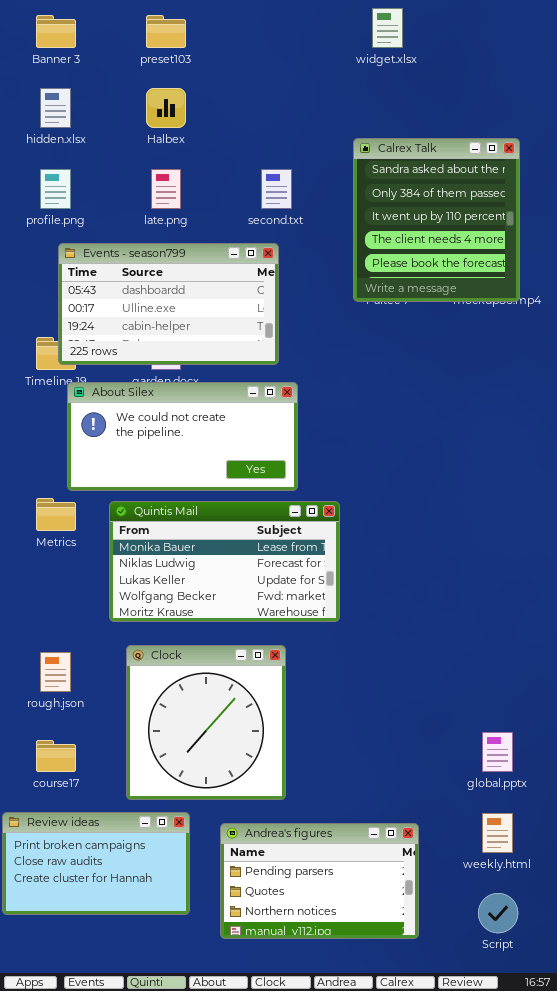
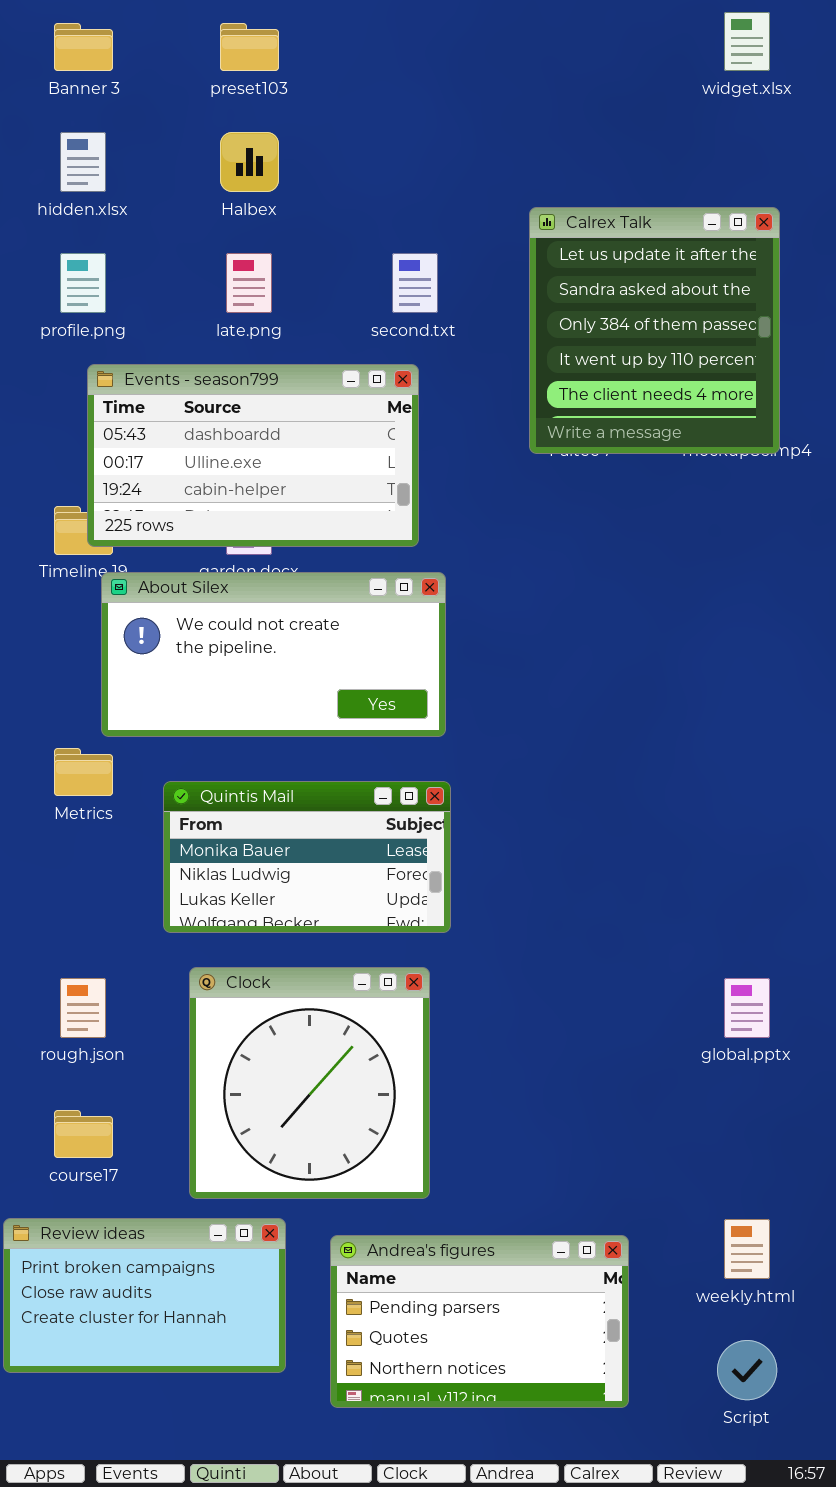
widget.xlsx: [372,8,403,48] -> [724,12,770,71], moved
Calrex Talk: [353,138,520,302] -> [529,207,780,454], scrolled up 1 row
Quintis Mail: [109,501,340,622] -> [163,781,451,933], resized
global.pptx: [482,732,513,772] -> [724,978,770,1038], moved

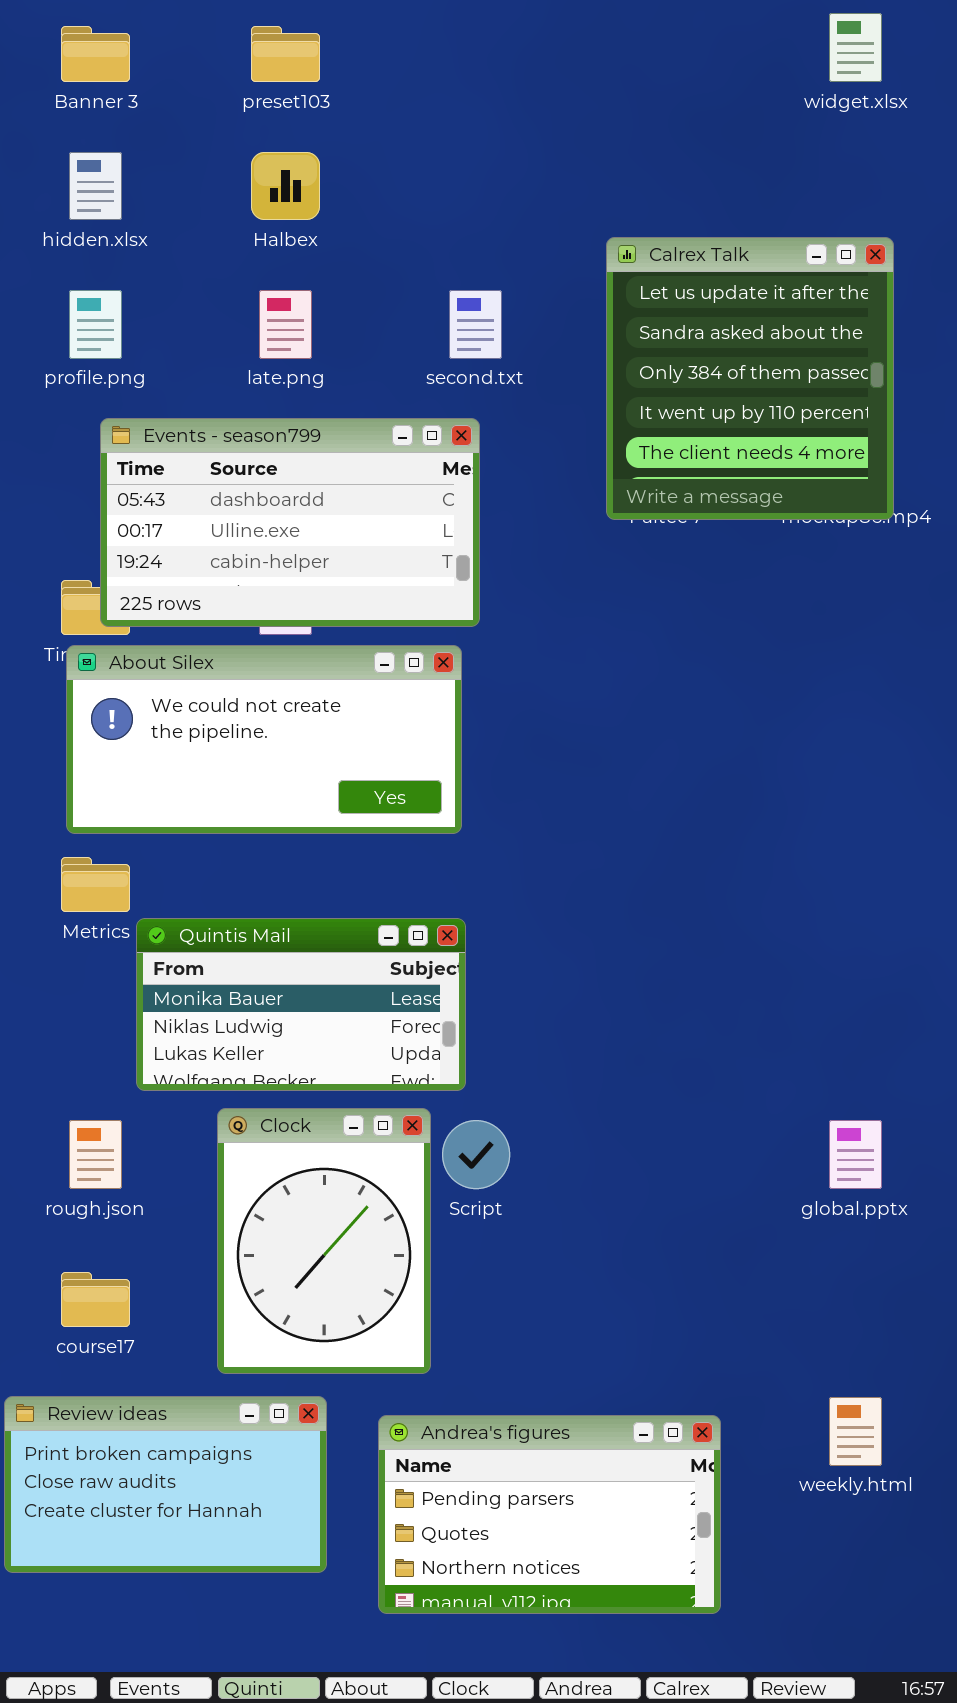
About Silex: [101,572,446,737] -> [66,645,462,834], moved
Quintis Mail: [163,781,451,933] -> [136,918,466,1091], moved
Clock: [189,967,430,1199] -> [217,1108,431,1374], resized
Script: [717,1340,777,1400] -> [442,1120,510,1189], moved

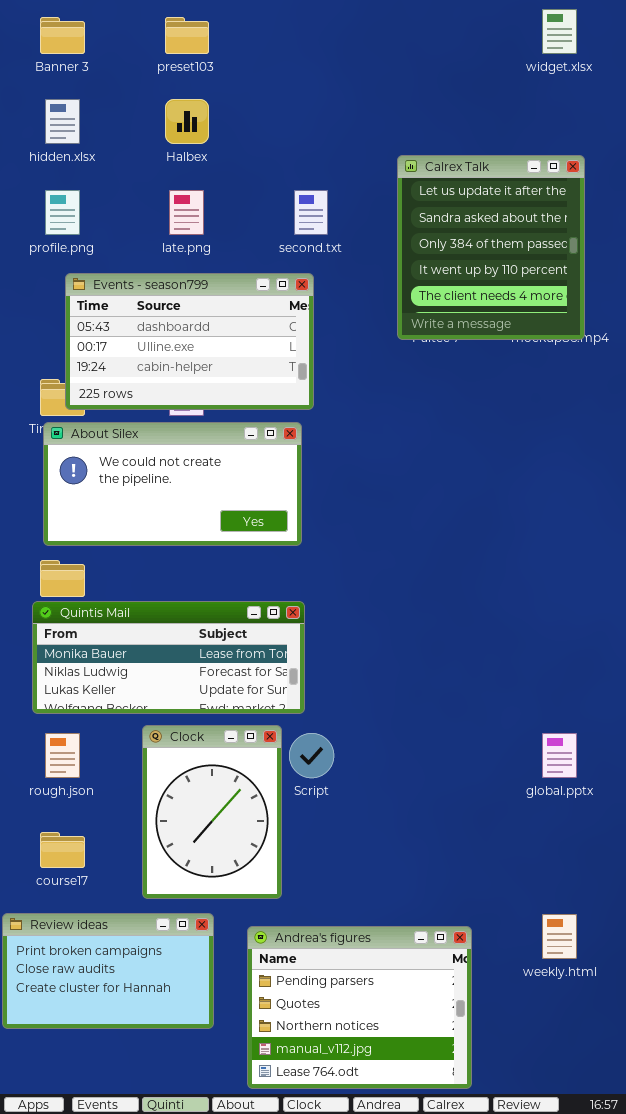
Quintis Mail: [136,918,466,1091] -> [32,601,305,714], resized
Andrea's figures: [378,1415,721,1614] -> [247,926,472,1089], resized

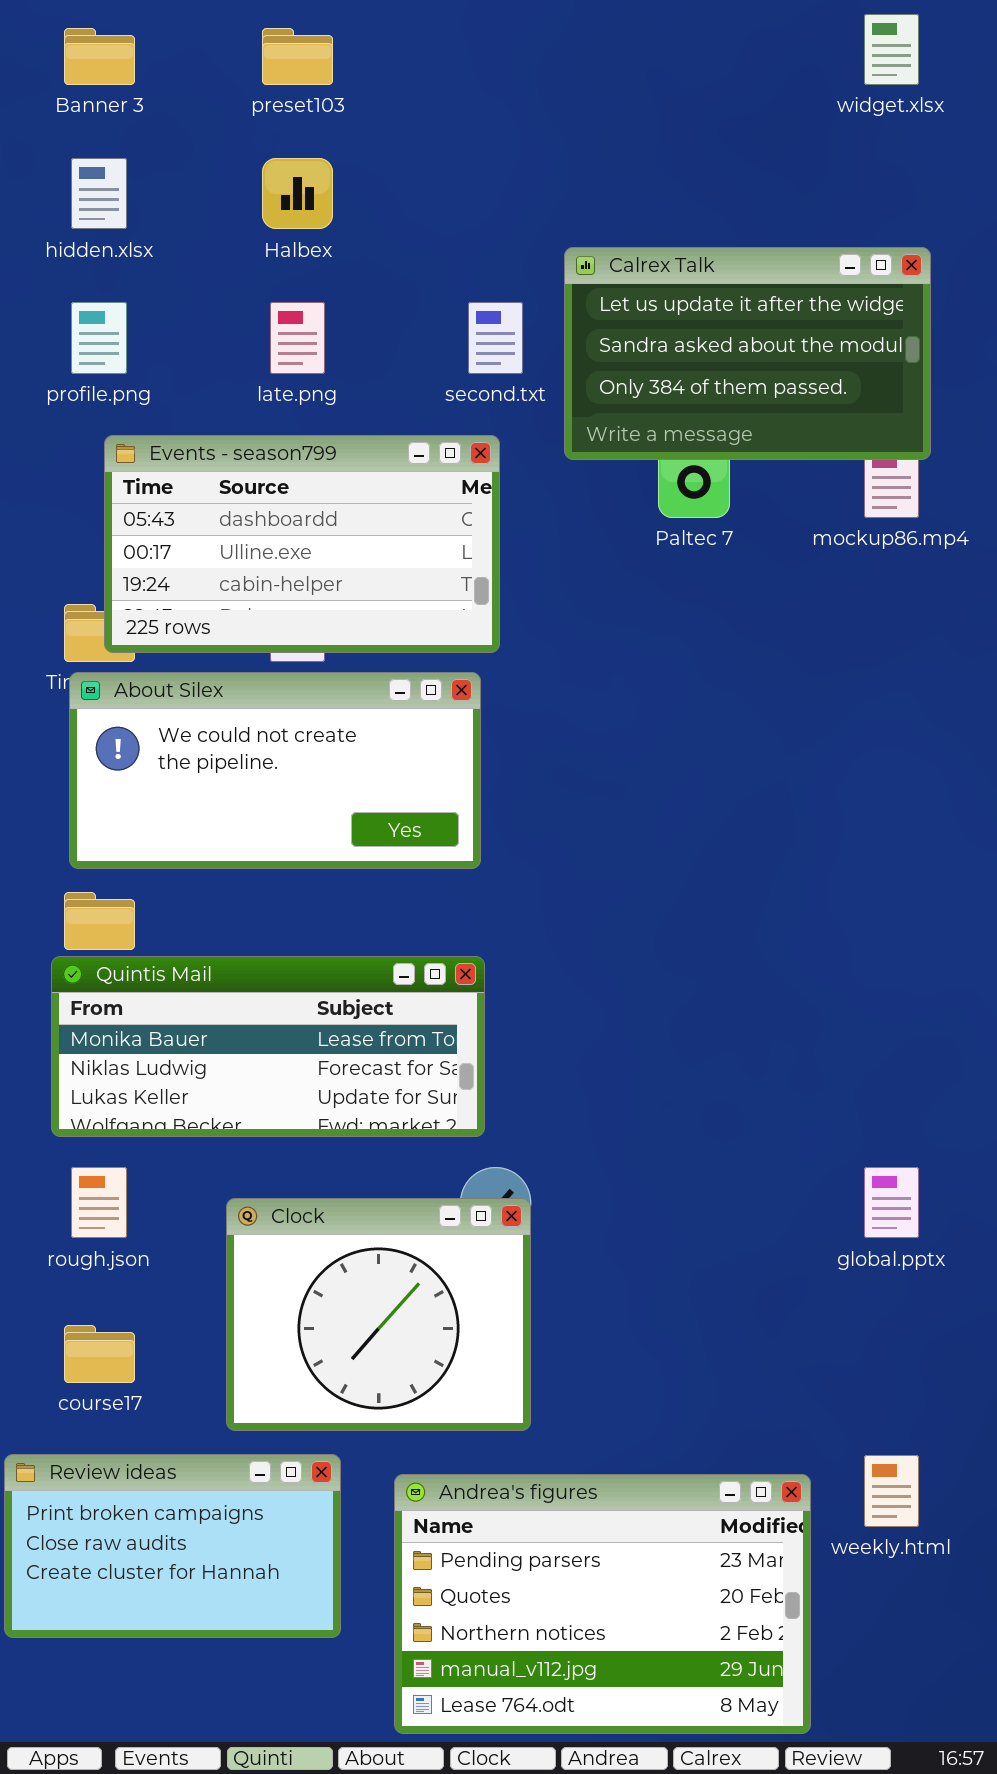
Calrex Talk: [397,155,585,340] -> [564,247,931,460], resized
Clock: [142,725,282,899] -> [226,1198,531,1431], resized
Andrea's figures: [247,926,472,1089] -> [394,1474,811,1734], resized

